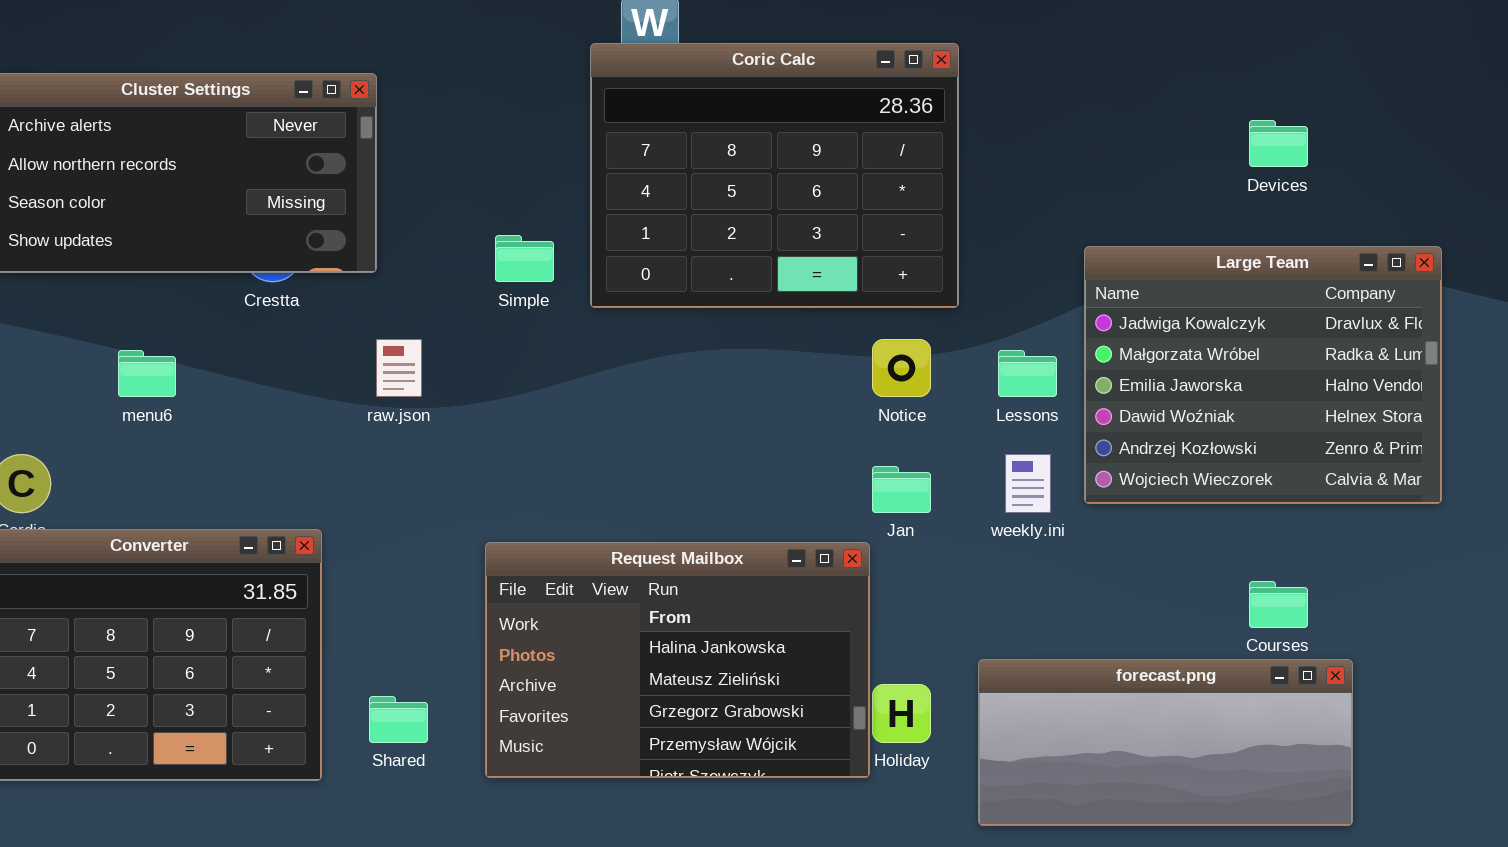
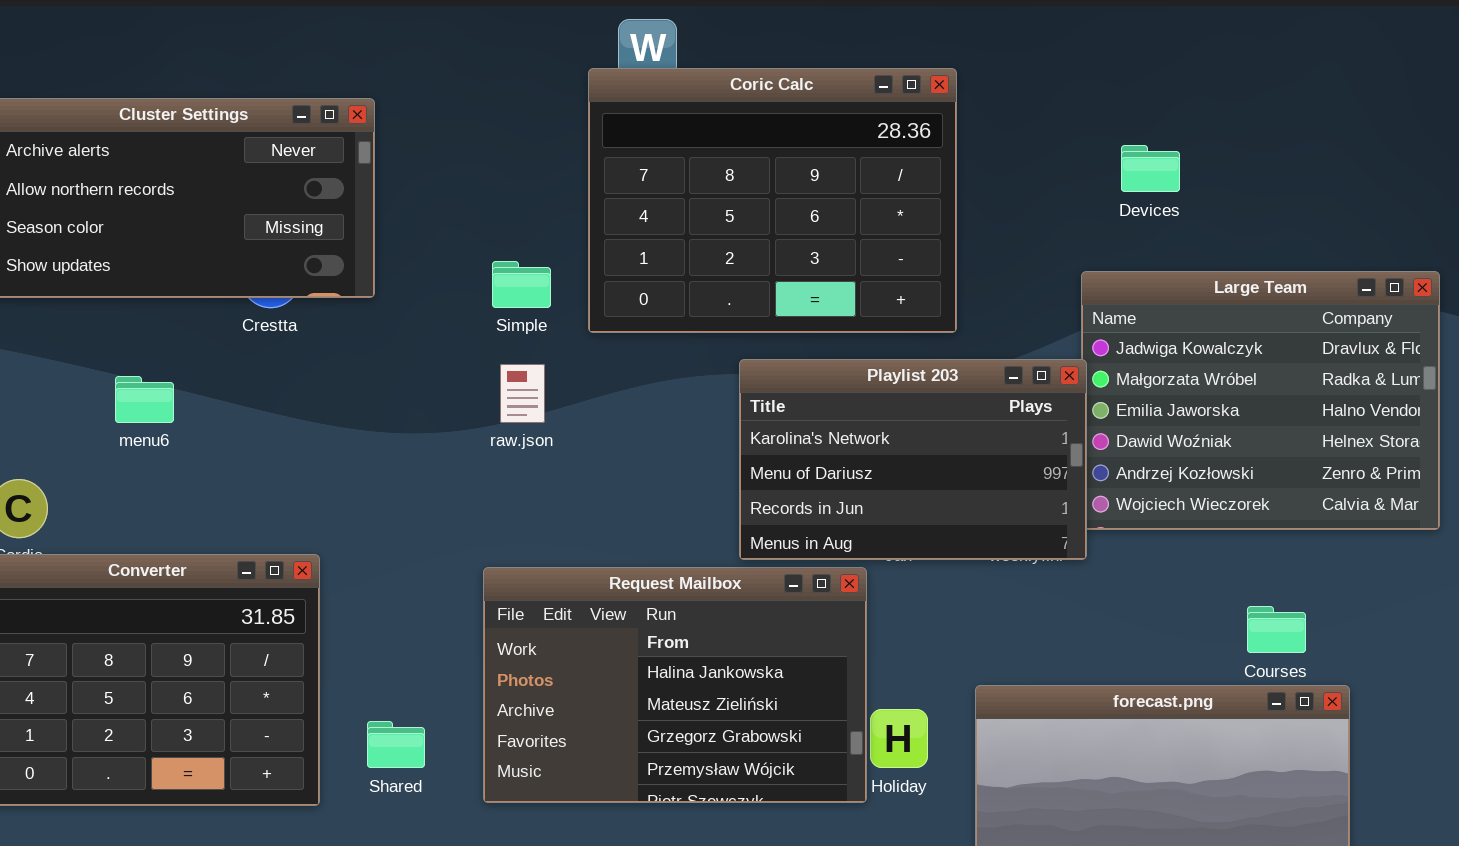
Devices: [1249,120,1308,167] -> [1121,145,1180,192], moved
Playlist 203: none -> [739,359,1087,560], opened
raw.json: [376,339,422,397] -> [500,364,545,423], moved

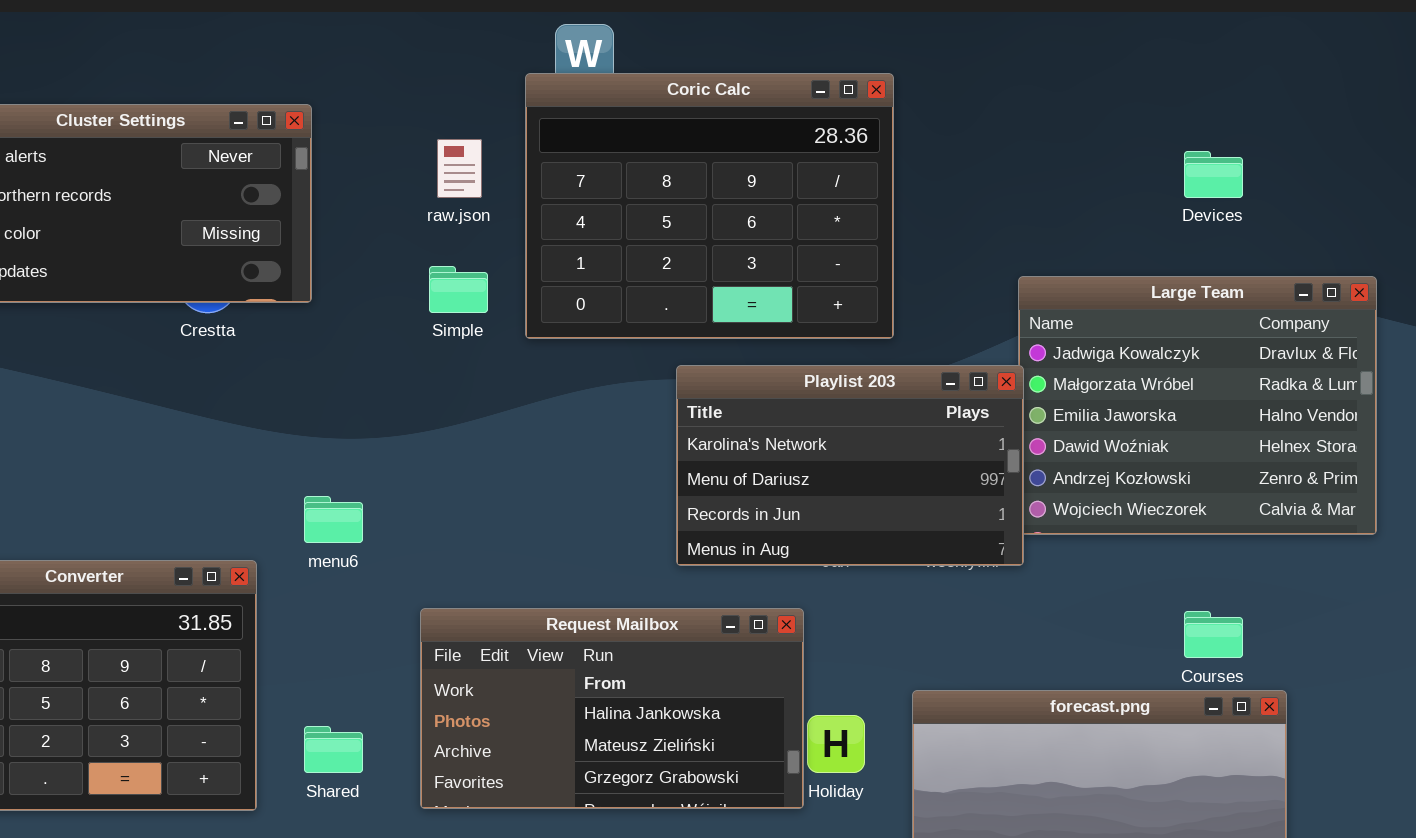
Devices: [1121,145,1180,192] -> [1184,151,1243,198], moved
raw.json: [500,364,545,423] -> [437,139,482,198], moved
menu6: [115,376,174,423] -> [304,496,363,543], moved
Request Mailbox: [483,567,867,803] -> [420,608,804,809], resized

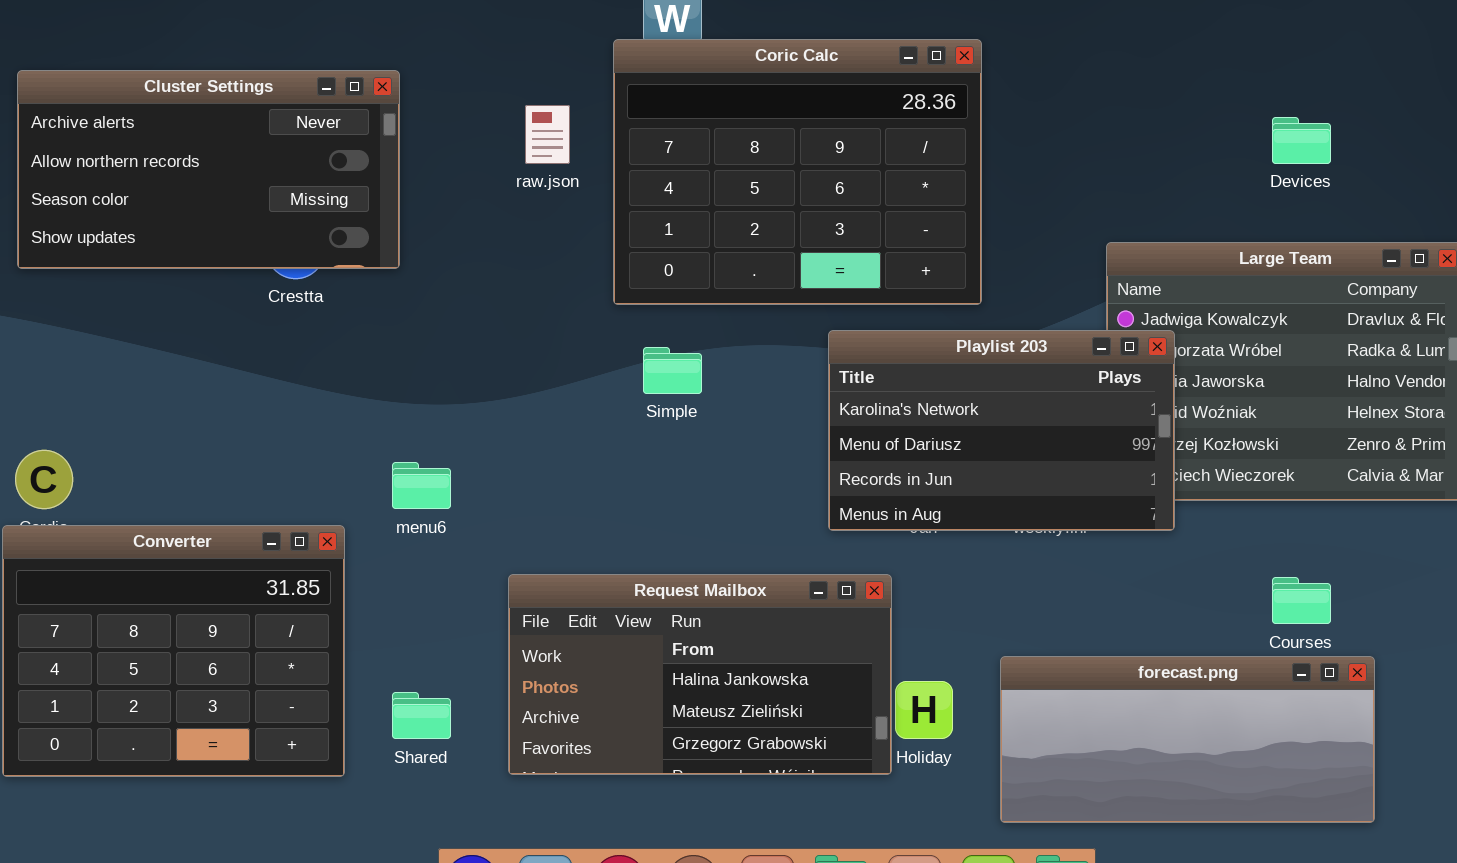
Simple: [429,266,488,313] -> [643,347,702,394], moved
Playlist 203: [676,365,1024,566] -> [828,330,1175,531], moved

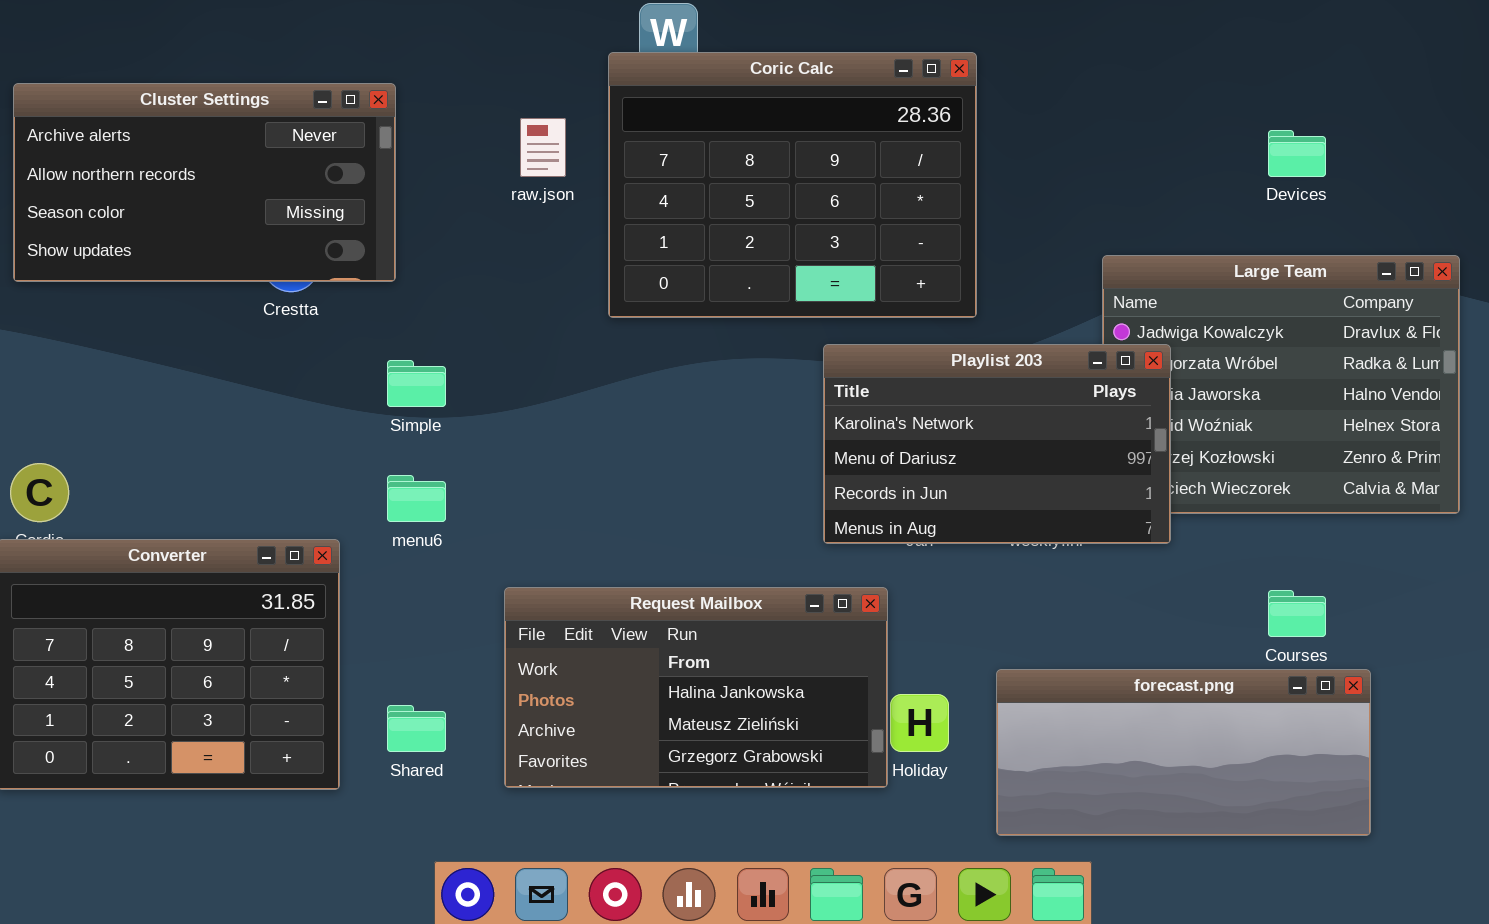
Simple: [643,347,702,394] -> [387,360,446,407], moved

